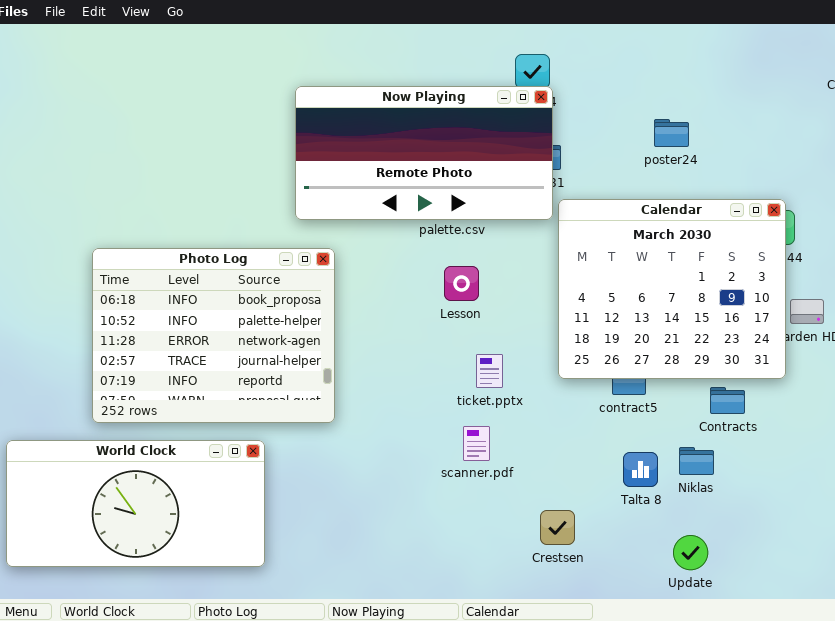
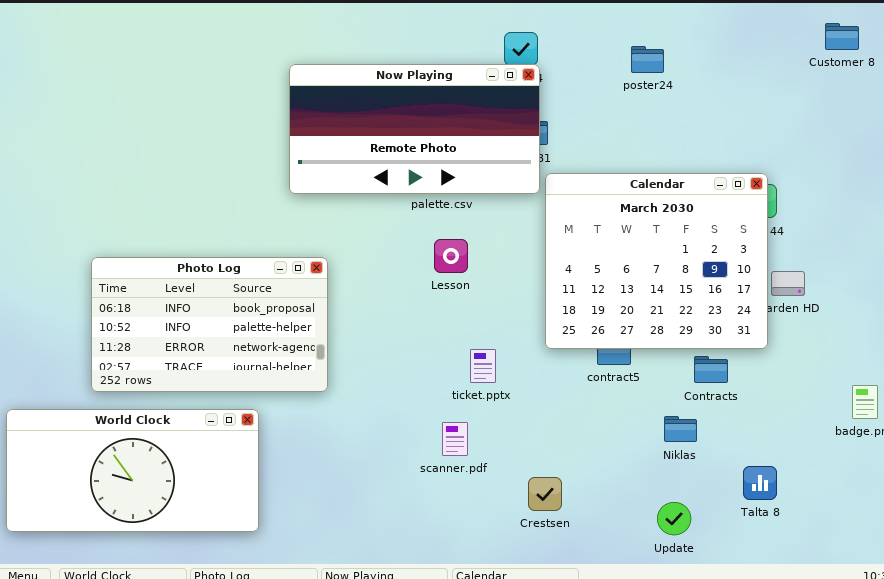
poster24: [654,119,689,147] -> [631,46,664,73], moved
Photo Log: [92,248,335,423] -> [91,257,328,392], resized
ticket.pptx: [476,354,503,388] -> [470,349,496,383], moved
scanner.pdf: [463,426,490,461] -> [442,422,468,456], moved
Talta 8: [623,452,658,487] -> [743,466,777,500], moved

